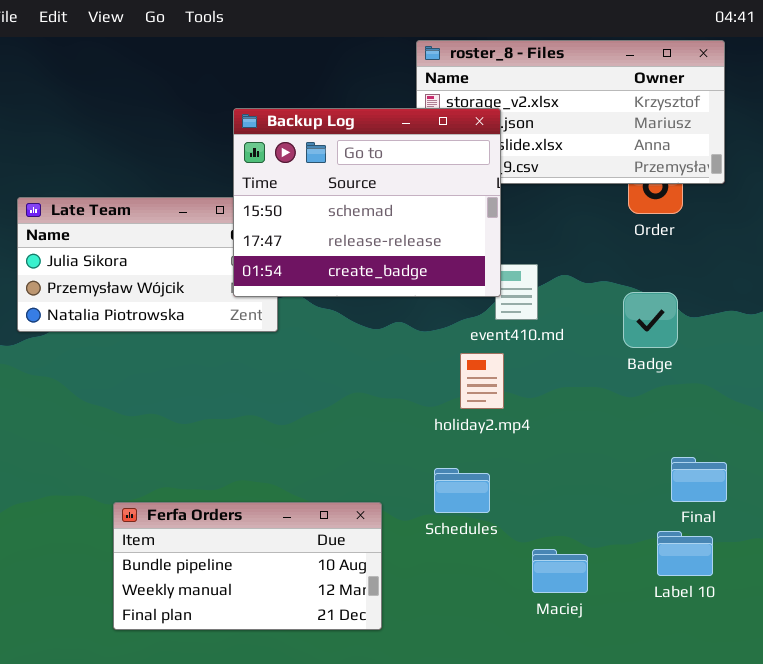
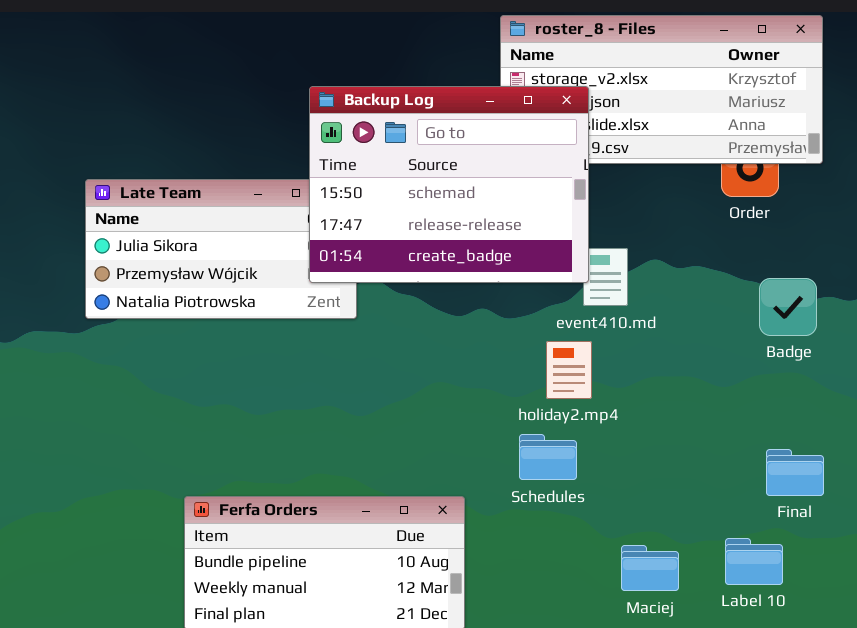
Badge: [623,292,678,348] -> [759,278,817,336], moved
Schedules: [434,468,490,513] -> [519,434,577,480], moved
Label 10: [657,531,713,576] -> [725,538,783,585], moved

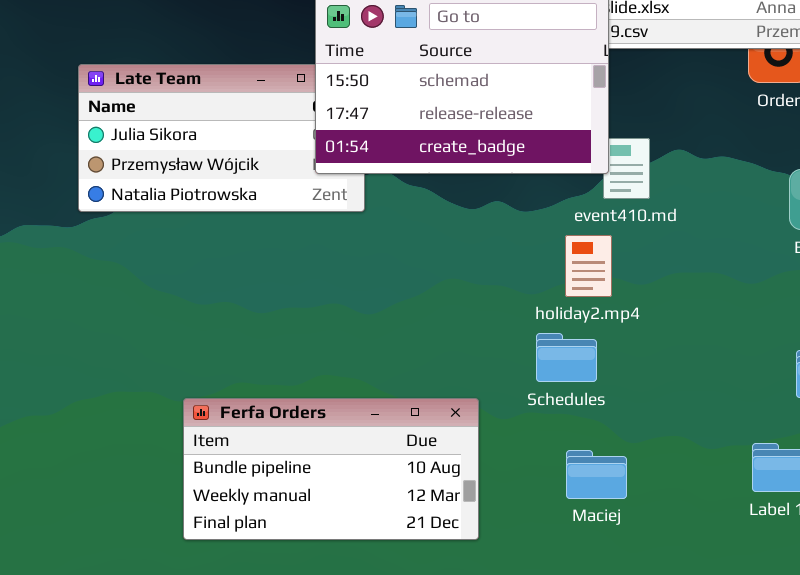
Maciej: [621,545,679,591] -> [566,450,627,499], moved

